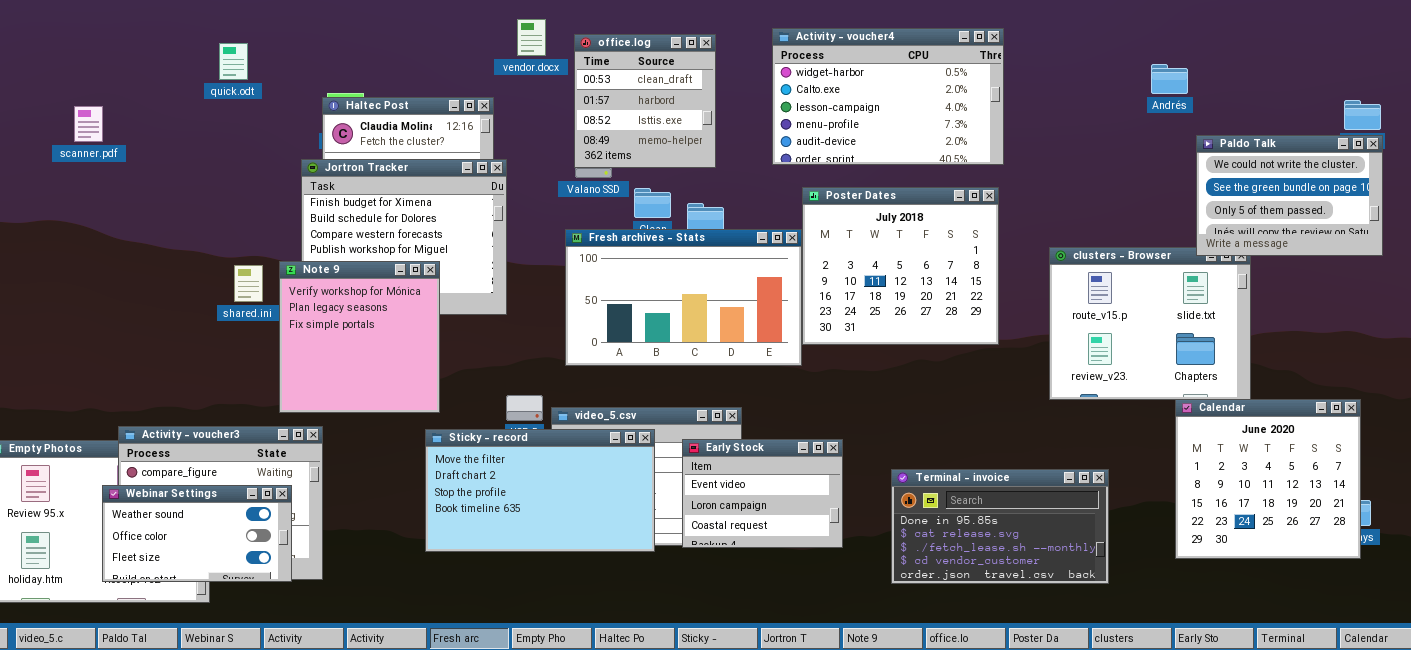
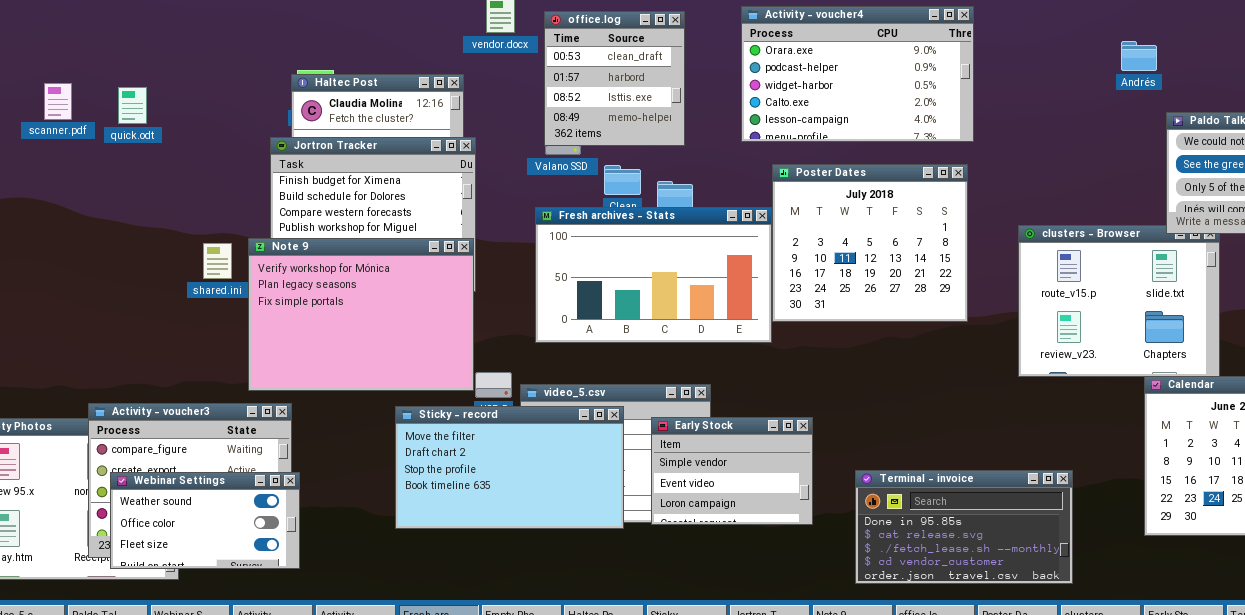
Activity - voucher4: [772,28,1004,165] -> [741,6,974,142], scrolled up 2 rows
quick.odt: [219,43,248,80] -> [118,87,147,124], moved
Note 9: [279,261,440,413] -> [248,238,474,391], resized
Early Stock: [682,439,843,548] -> [651,417,813,525], scrolled up 1 row
Terminal - invoice: [891,469,1109,584] -> [855,470,1073,584], moved
Webinar Settings: [102,485,292,582] -> [110,472,300,569], moved

